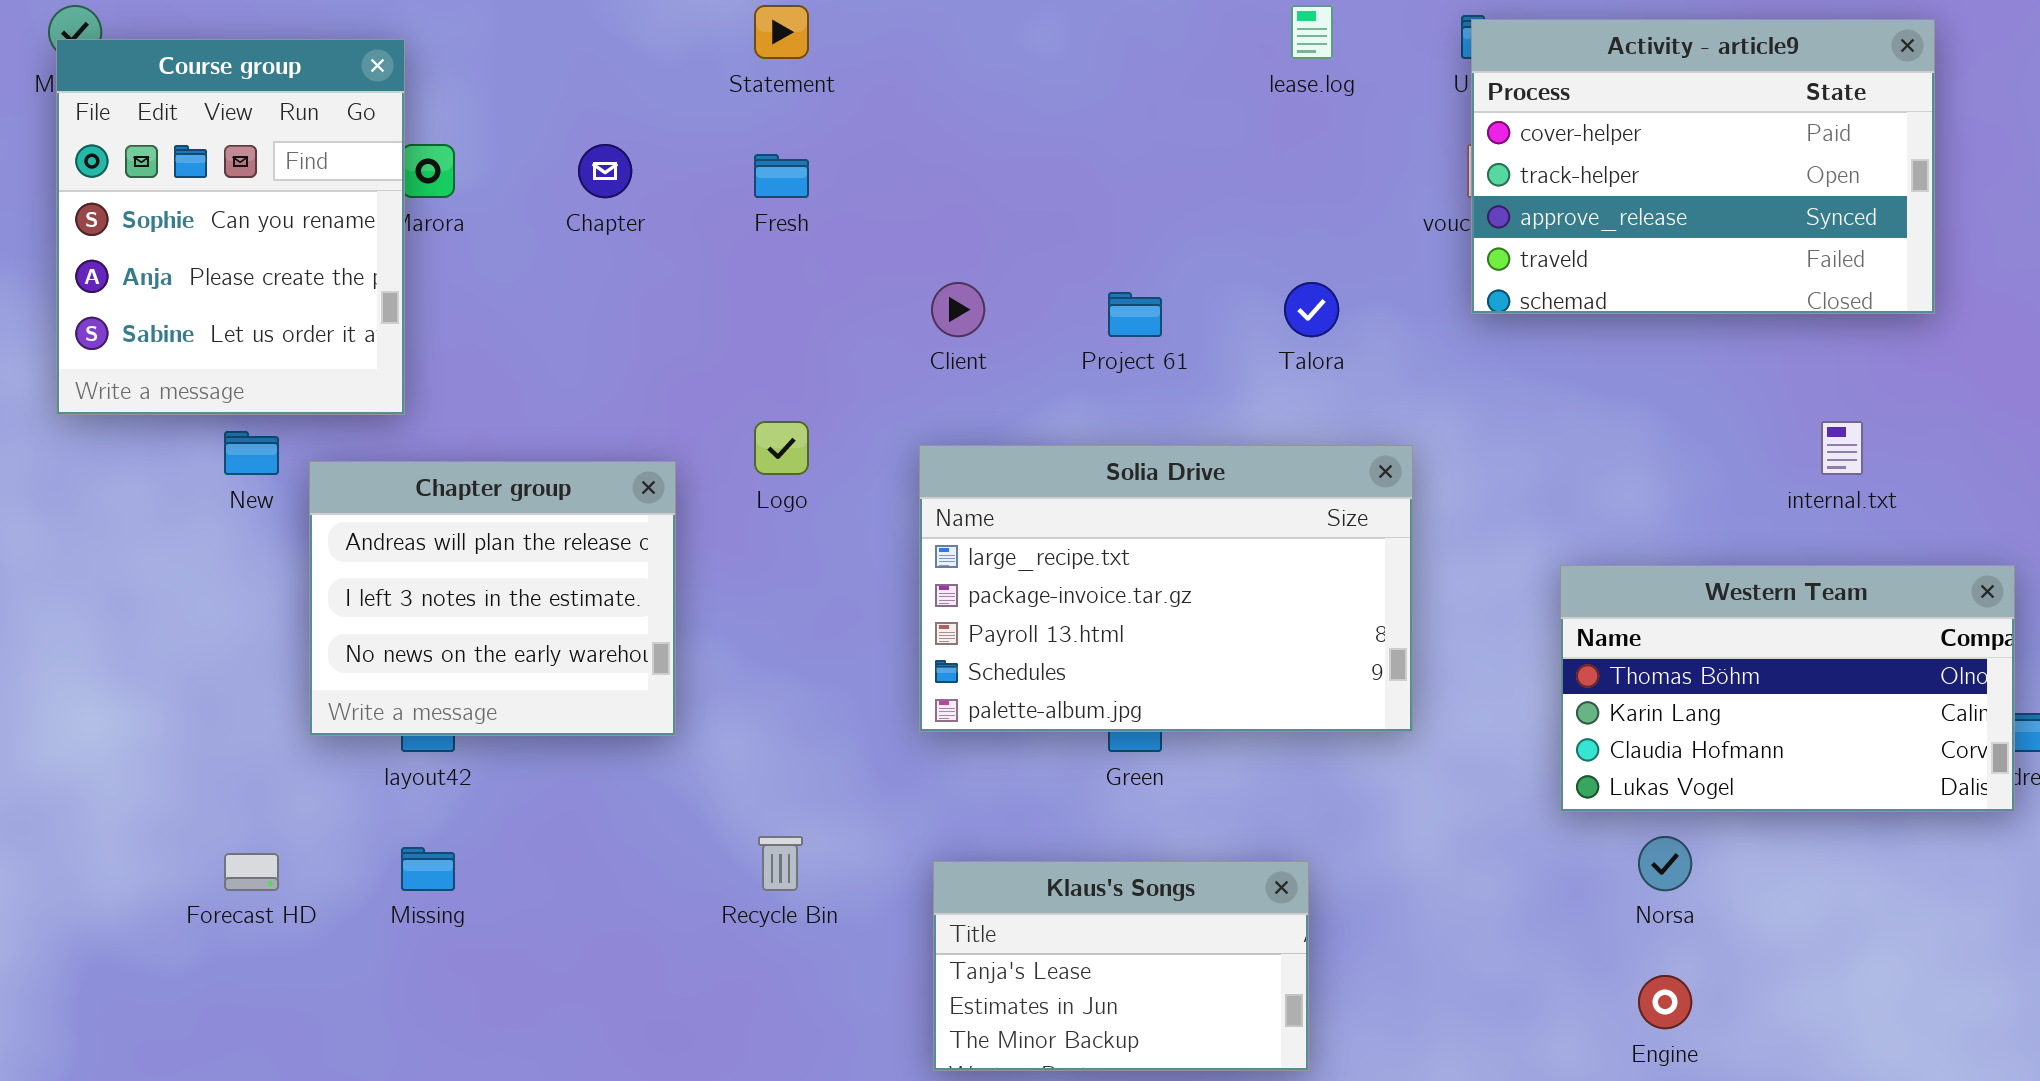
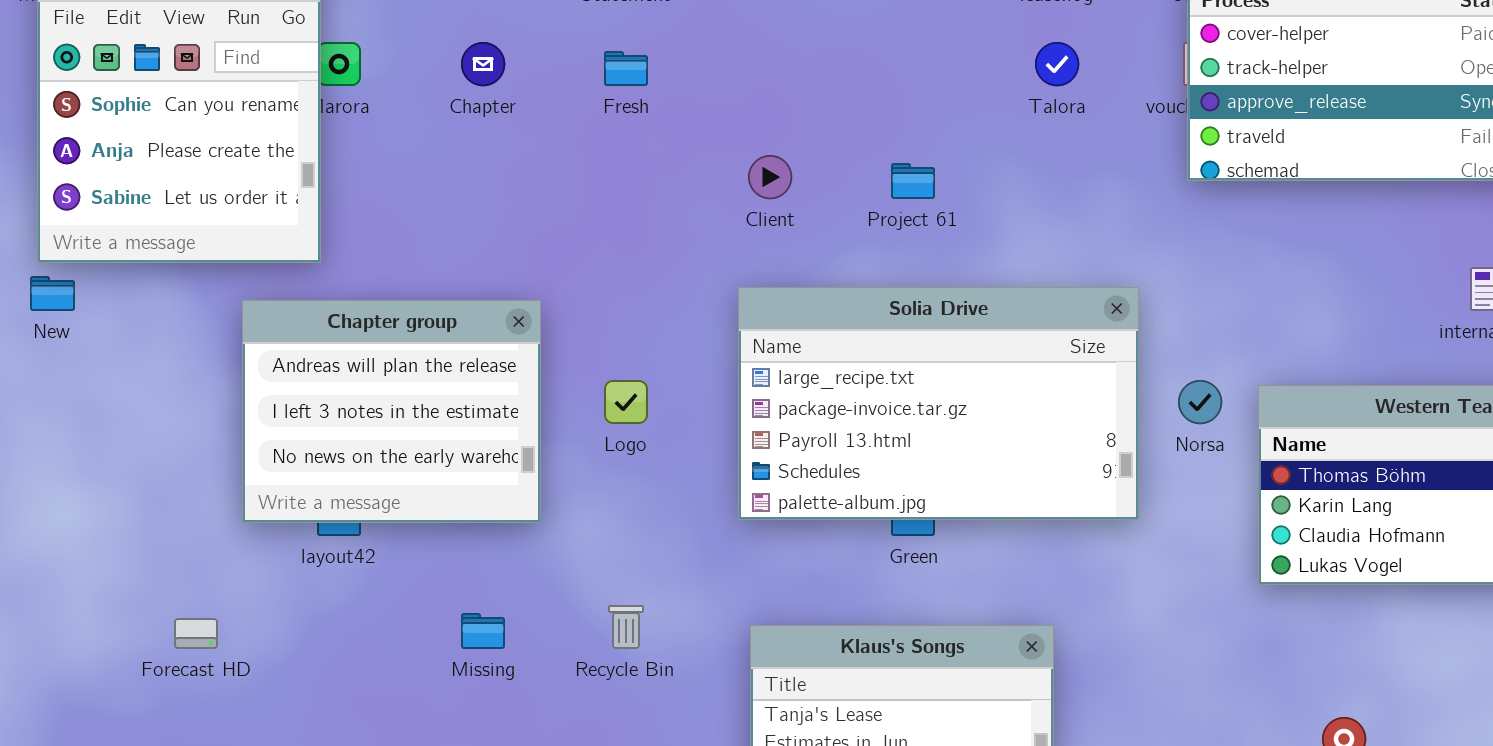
Talora: [1284,282,1339,337] -> [1035,42,1079,86], moved
Logo: [754,421,809,475] -> [604,380,648,424], moved
New: [224,431,279,475] -> [30,276,75,311], moved
Norsa: [1638,836,1692,891] -> [1178,380,1222,424], moved
Missing: [401,847,455,891] -> [461,613,505,649], moved

